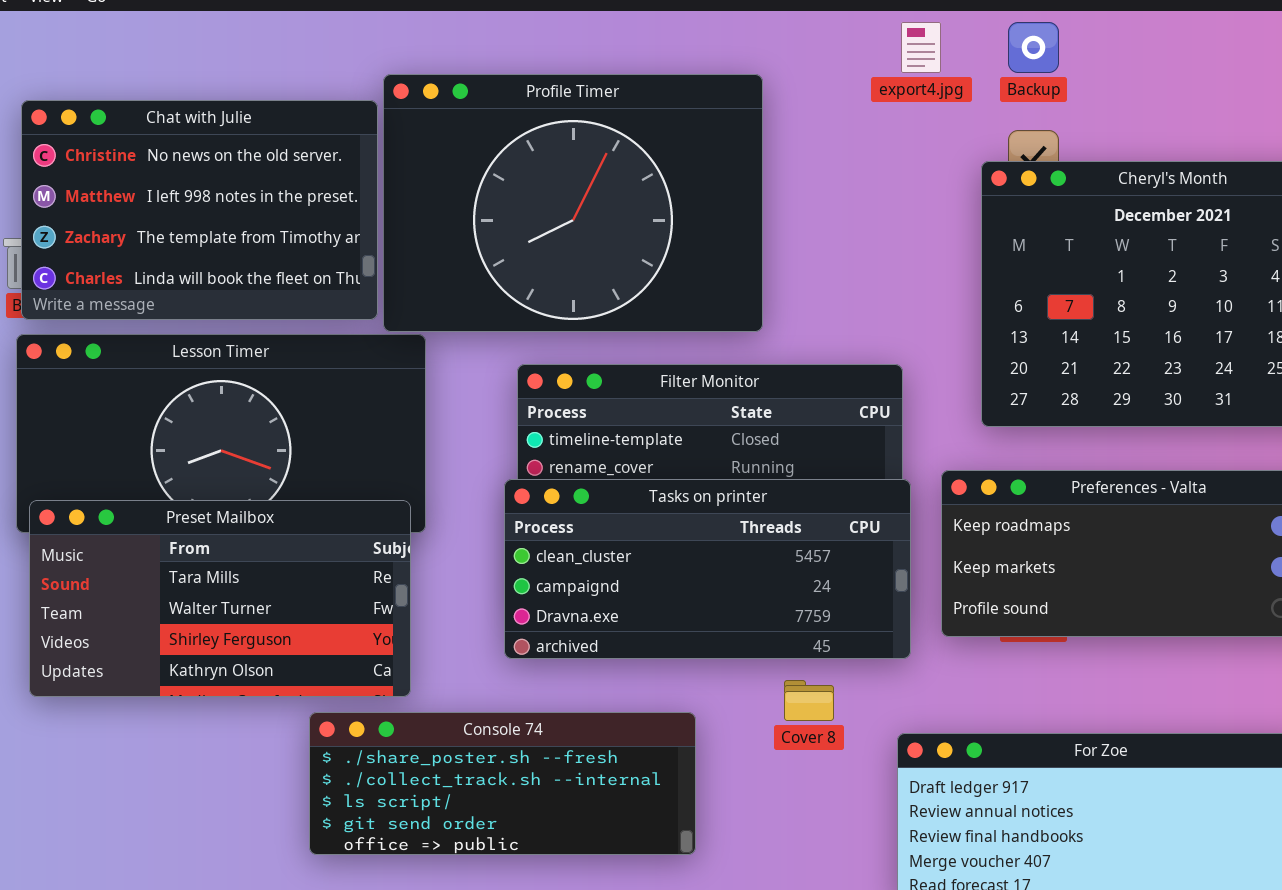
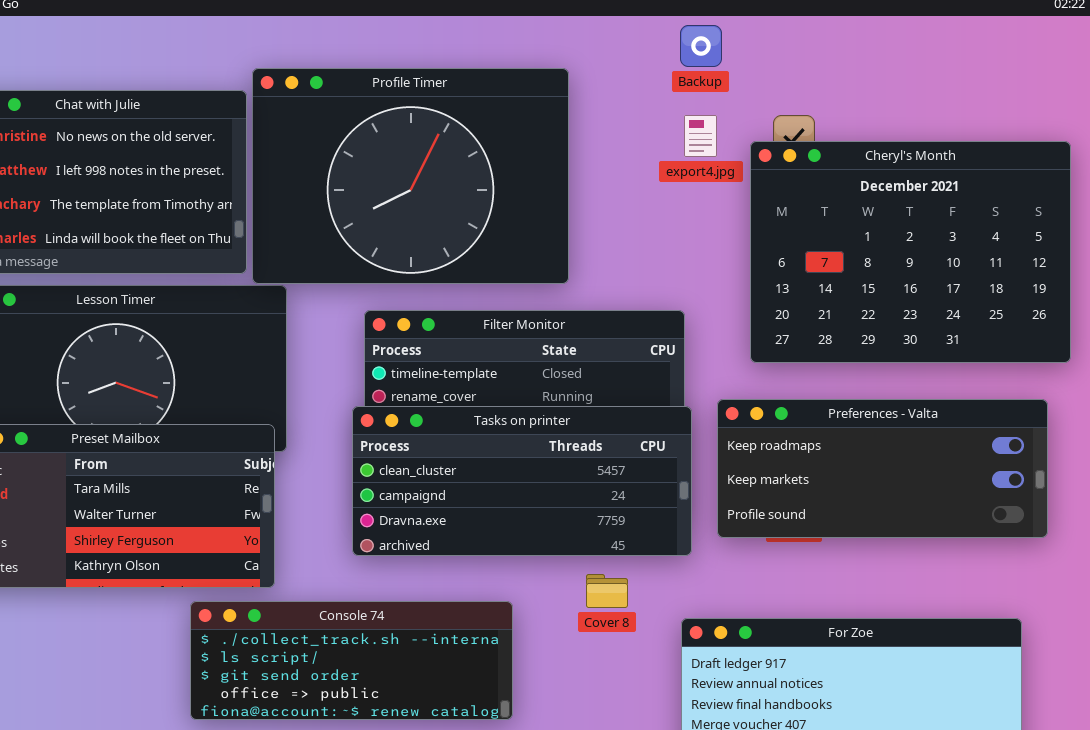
export4.jpg: [901,22,941,73] -> [684,115,717,157], moved
Backup: [1008,22,1059,73] -> [680,25,722,67], moved
Console 74: [309,712,696,855] -> [190,601,513,720], scrolled down 1 row

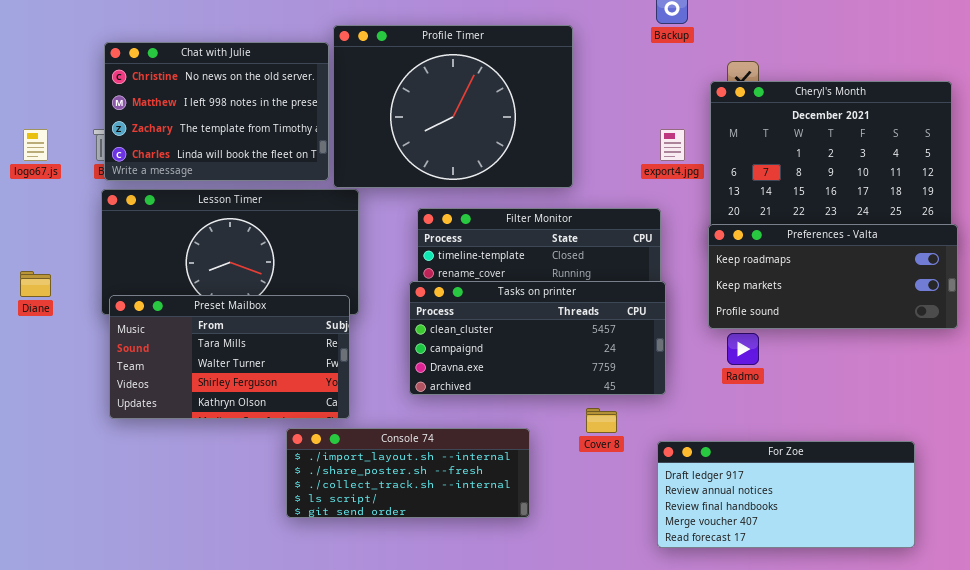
export4.jpg: [684,115,717,157] -> [660,129,685,161], moved
Preferences - Valta: [717,399,1048,538] -> [708,224,958,329], moved
Console 74: [190,601,513,720] -> [286,428,530,518], scrolled up 2 rows

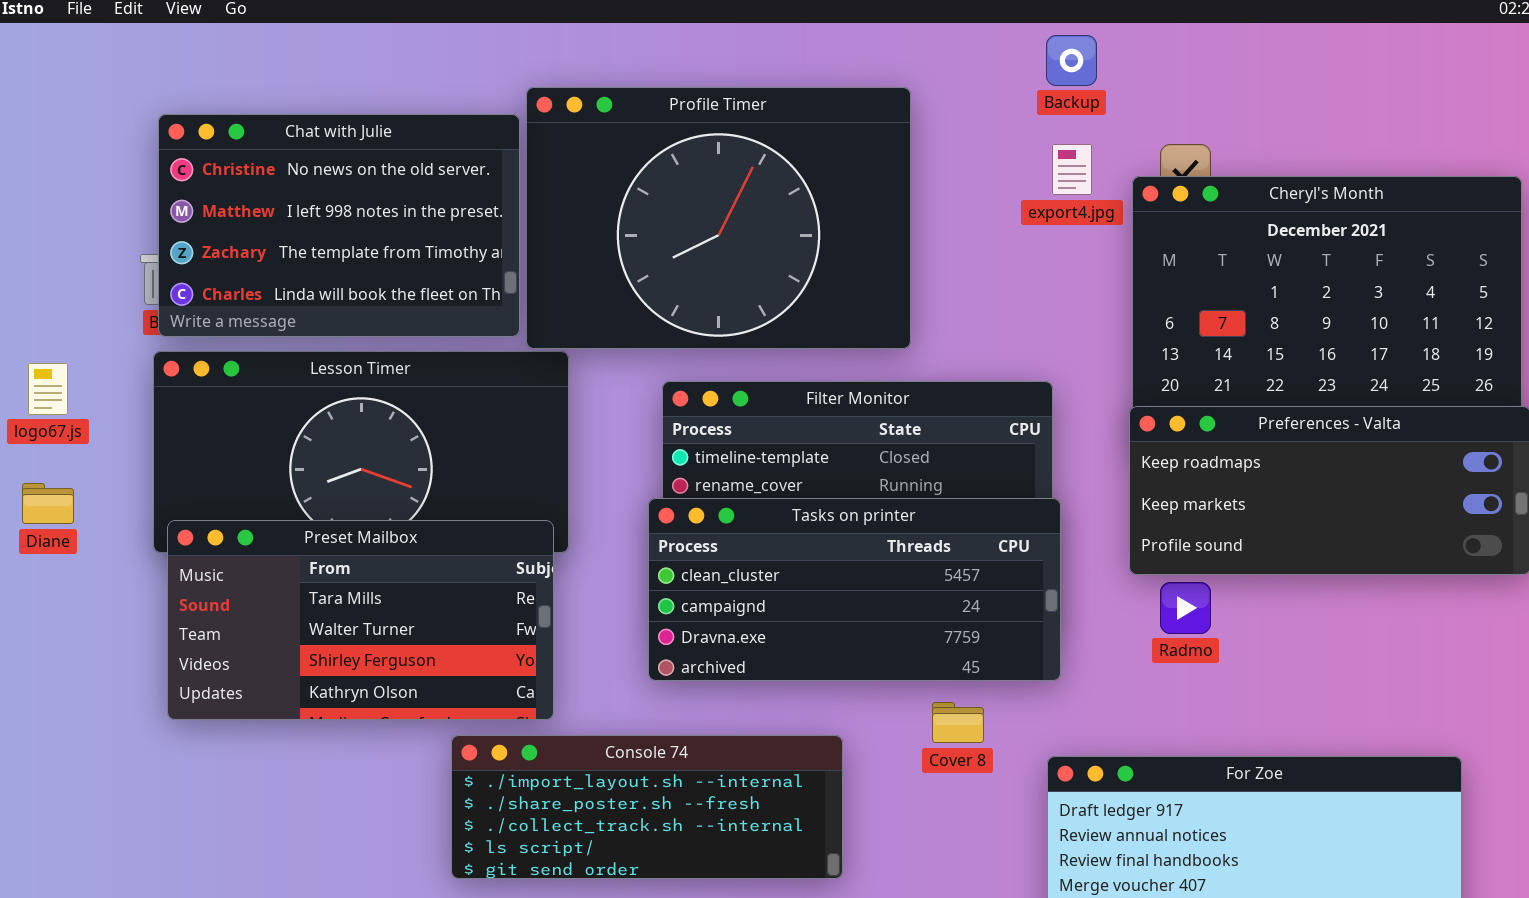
logo67.js: [23,129,48,161] -> [28,363,68,415], moved
export4.jpg: [660,129,685,161] -> [1052,144,1092,195], moved

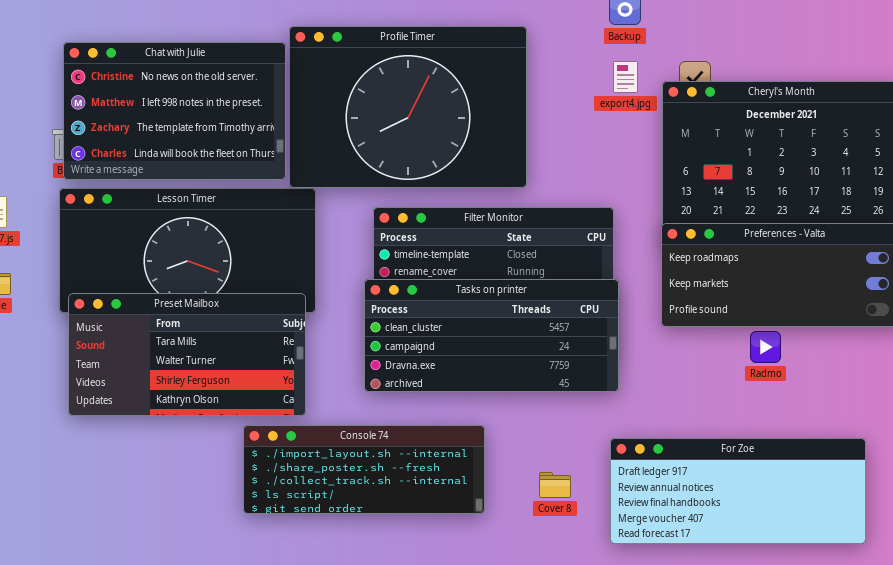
Radmo: [1160,582,1211,634] -> [750,331,781,363], moved
Cover 8: [932,702,984,743] -> [539,472,571,498], moved

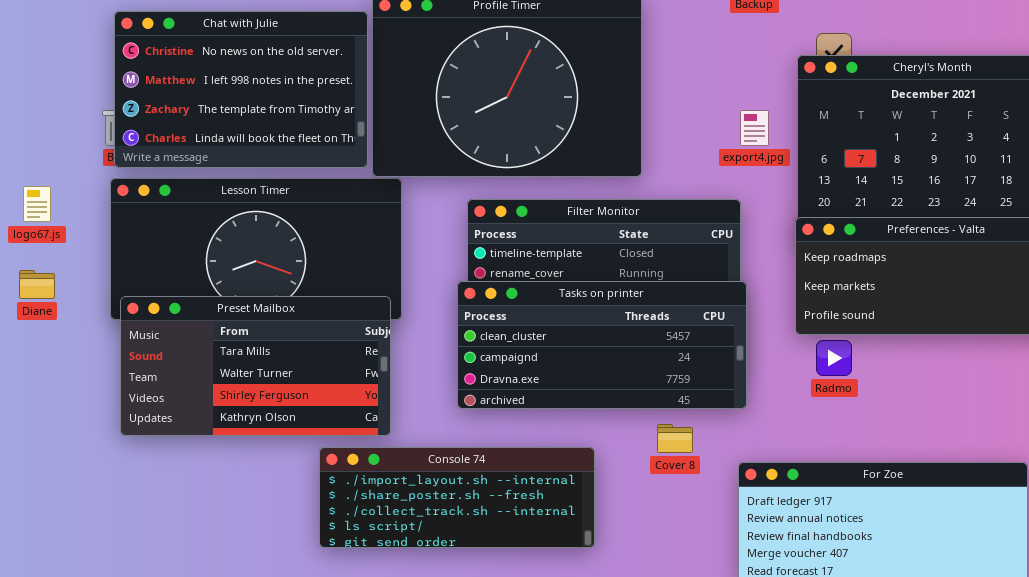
export4.jpg: [613,61,638,93] -> [740,110,769,146], moved
Radmo: [750,331,781,363] -> [816,340,852,376], moved
Cover 8: [539,472,571,498] -> [657,424,693,453], moved

